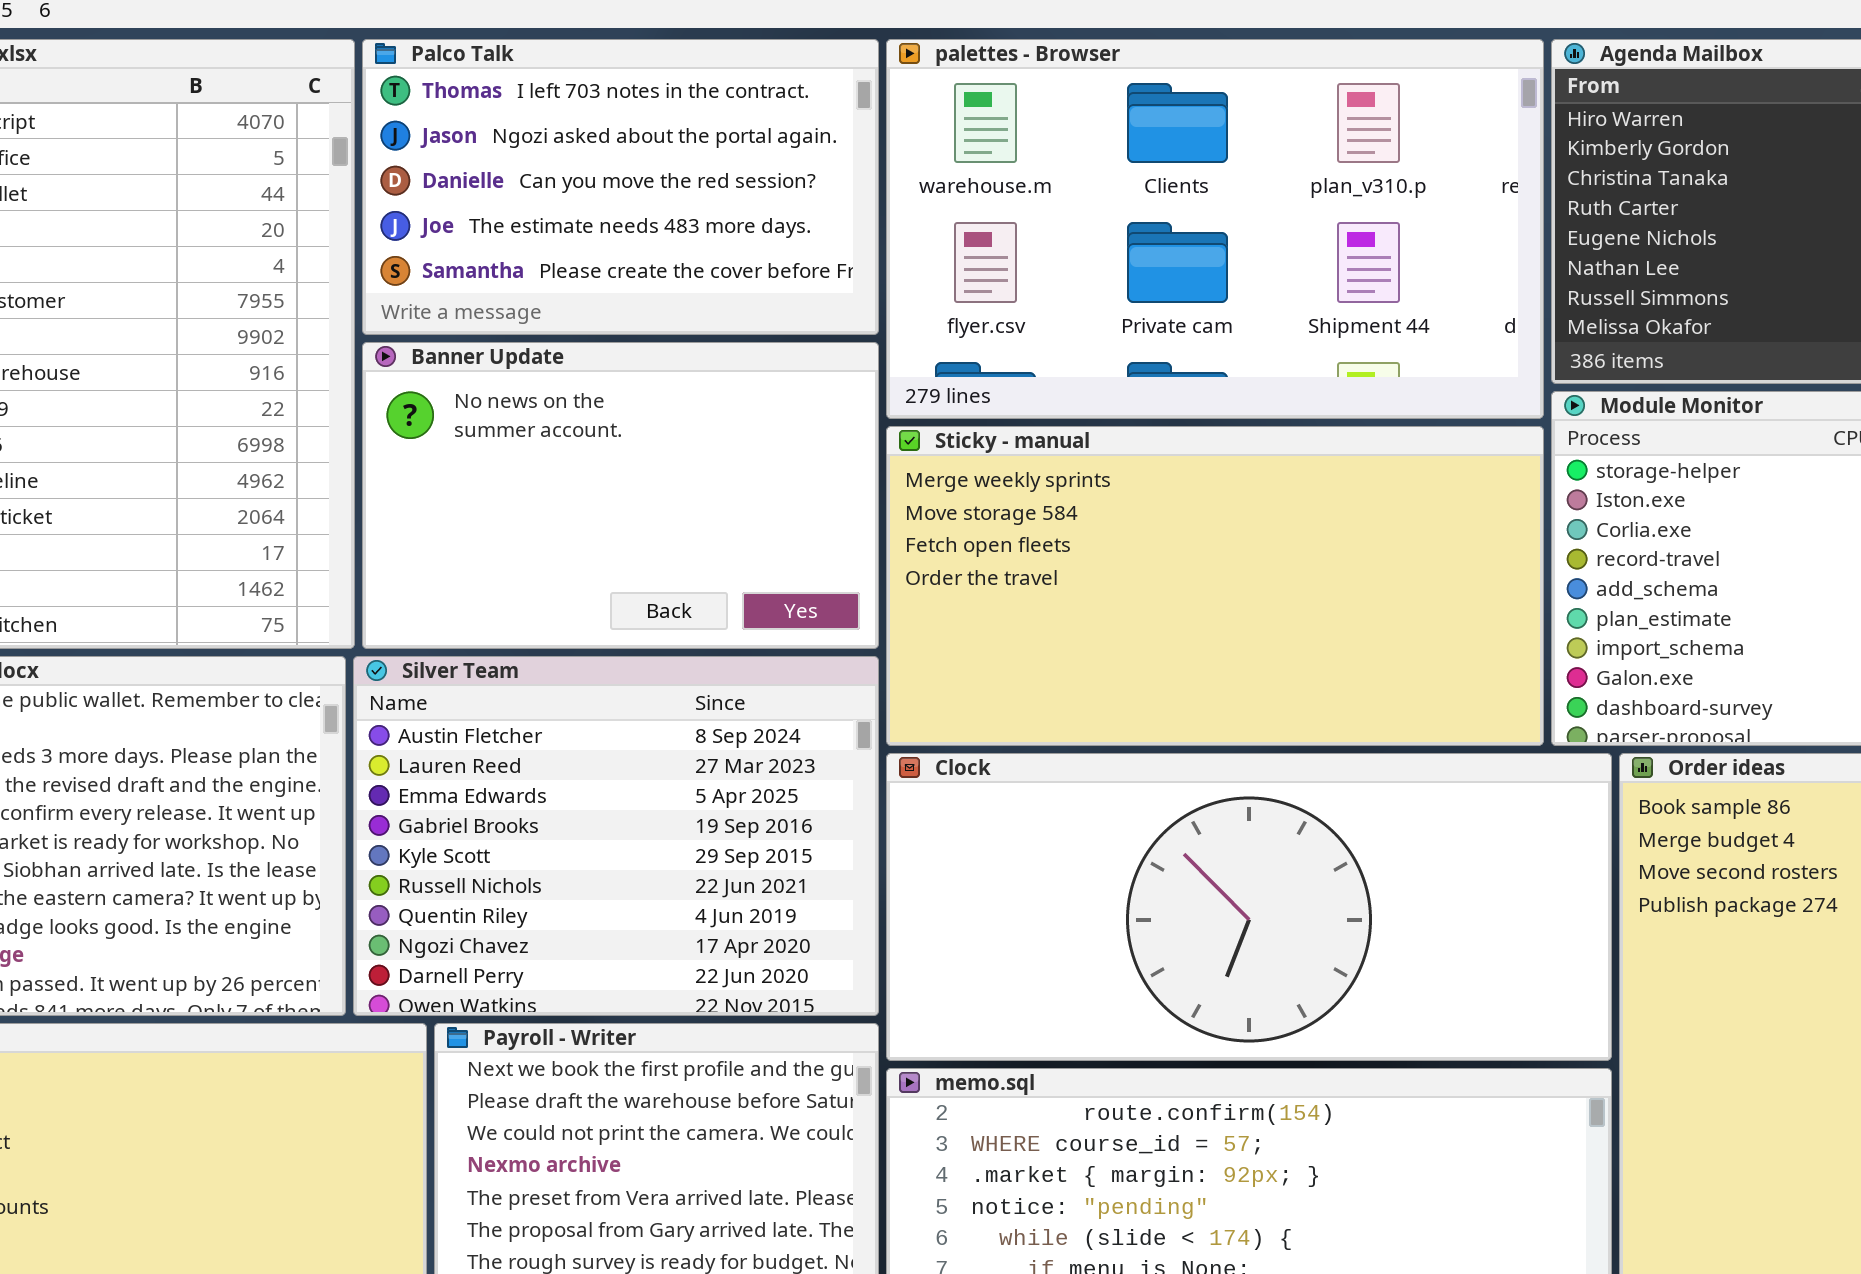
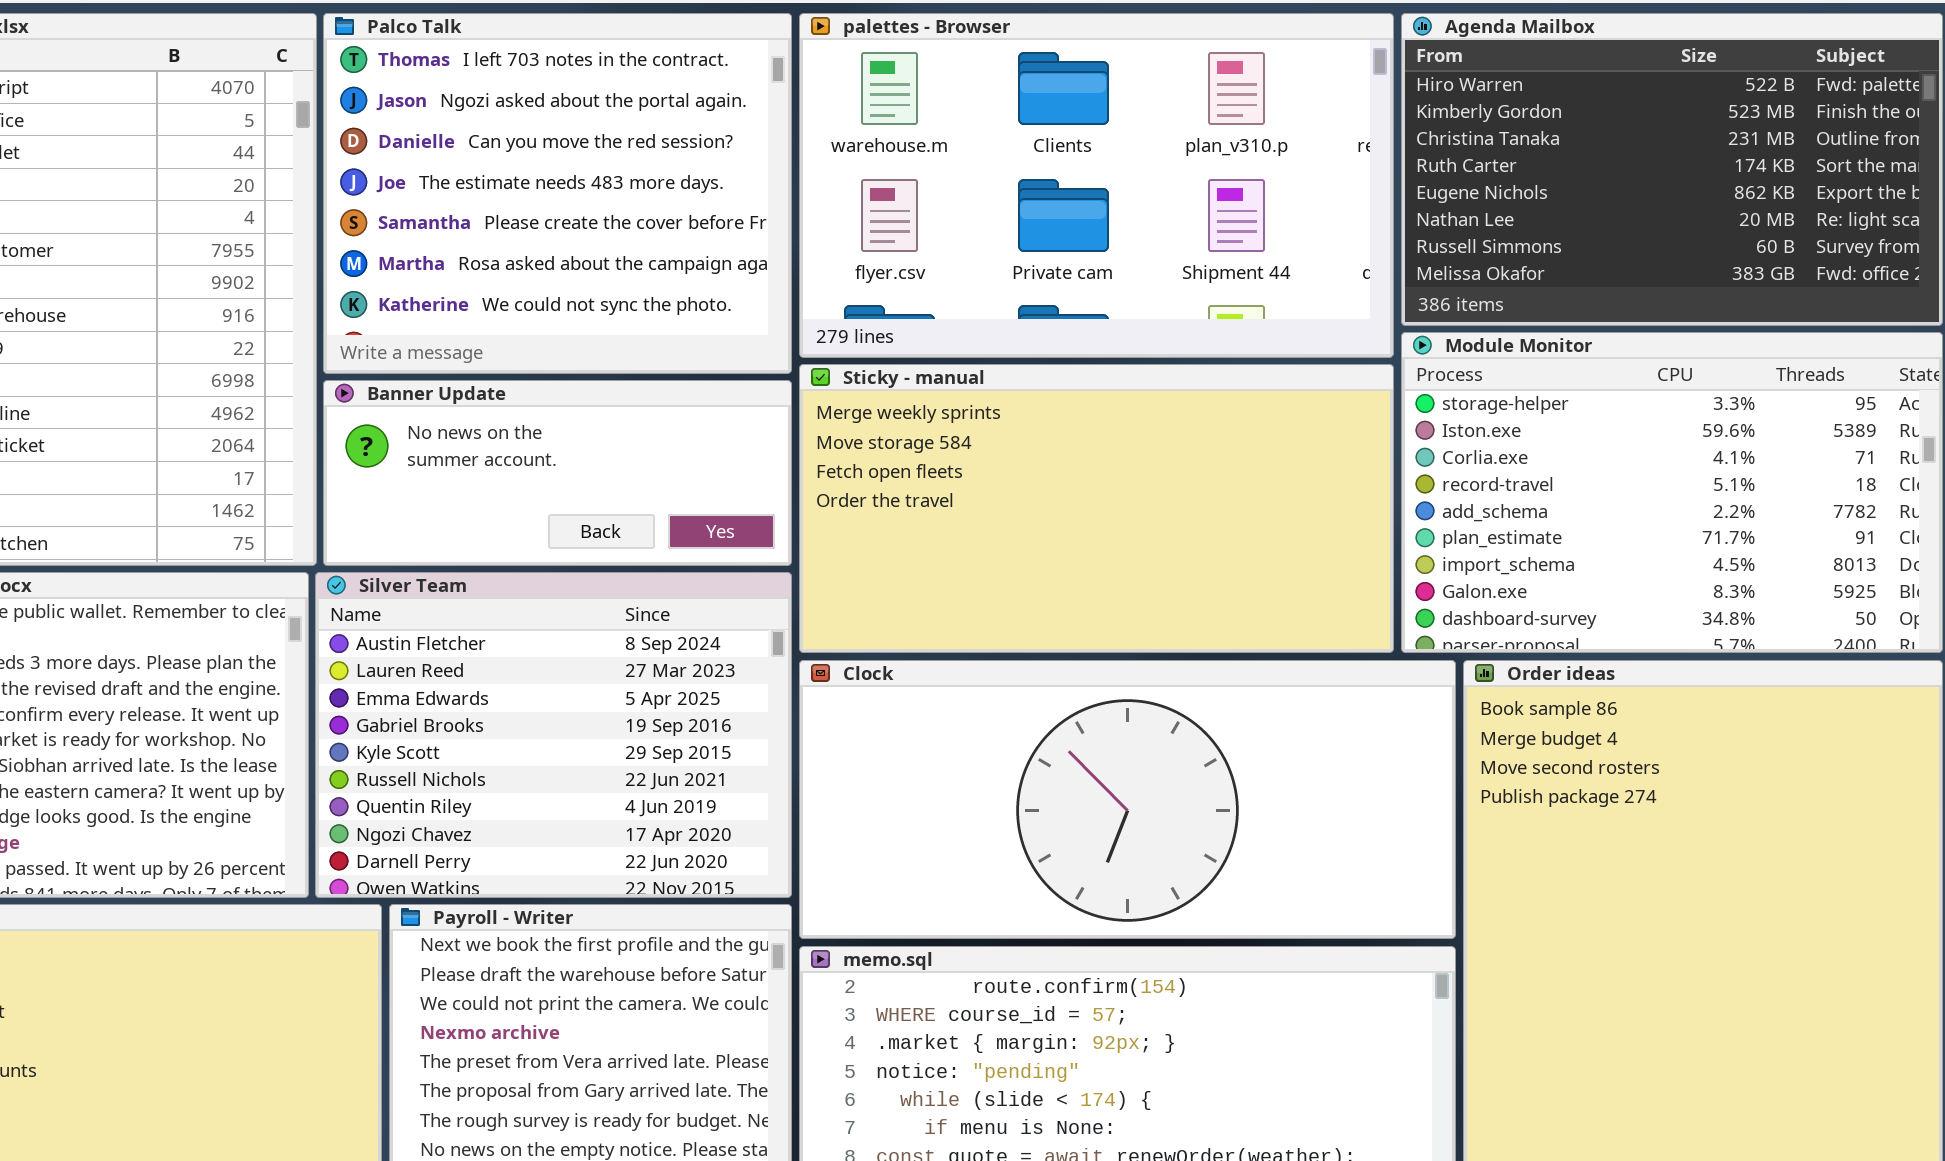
Palco Talk: [362,39,879,335] -> [323,13,792,374], resized
Banner Update: [362,342,879,649] -> [323,380,792,566], resized

